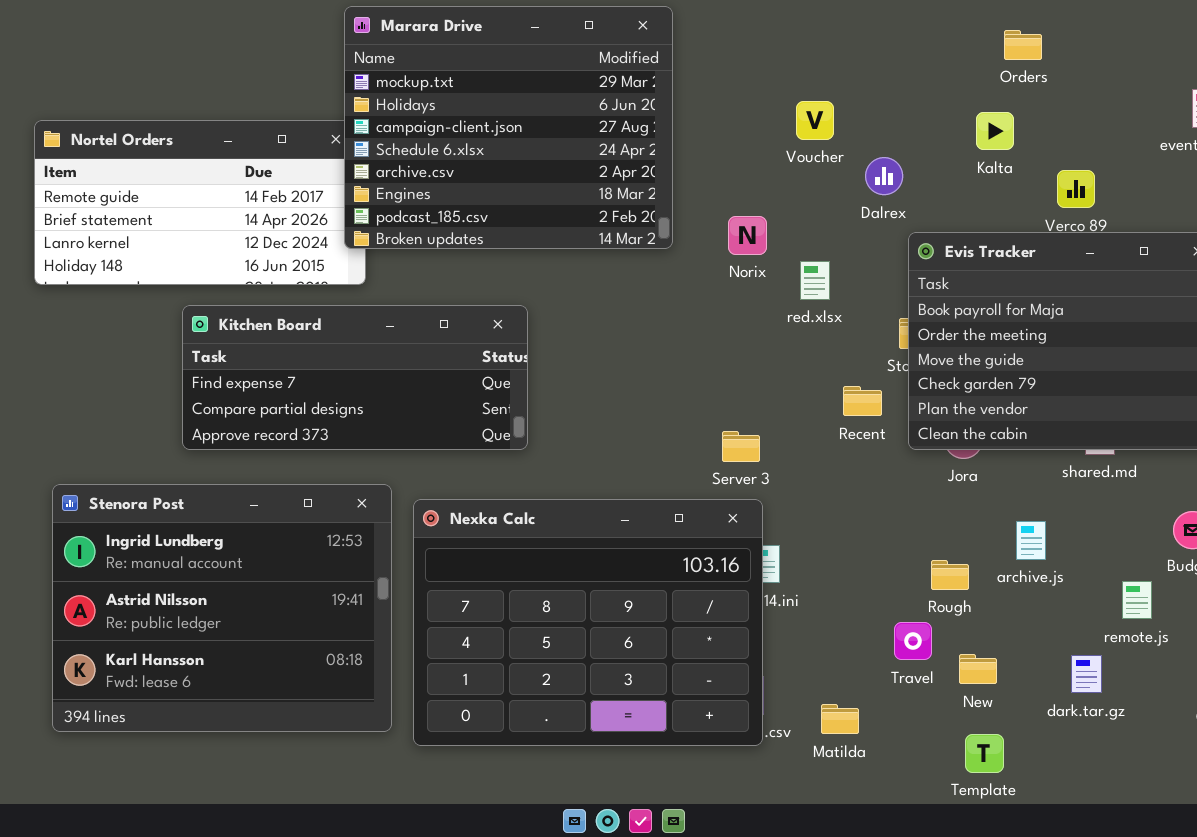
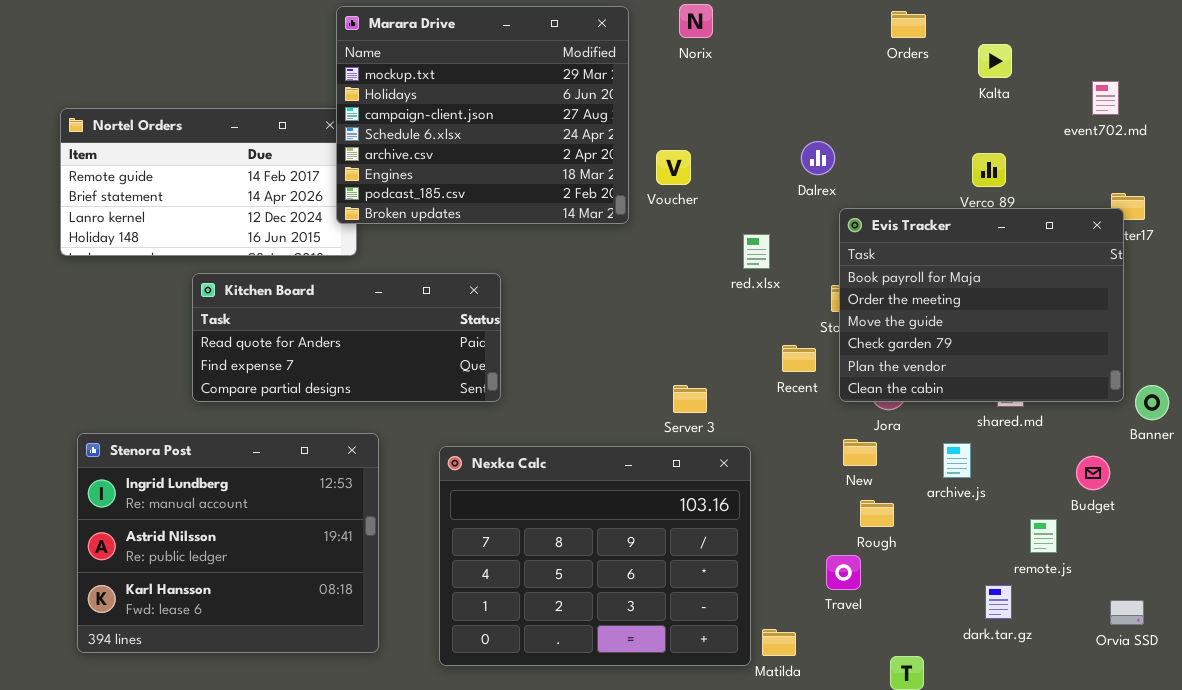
Orders: [1004,30,1042,60] -> [891,11,926,38], moved
Voucher: [796,101,834,140] -> [656,150,691,185], moved
Kalta: [976,112,1014,150] -> [978,44,1012,78], moved
Norix: [728,216,767,255] -> [679,4,713,38], moved
Kitchen Board: [182,305,528,450] -> [192,273,501,402], scrolled up 1 row
Nexka Calc: [413,499,763,746] -> [439,446,751,666], moved
archive.js: [1016,521,1046,560] -> [943,443,971,478], moved
New: [959,654,997,684] -> [843,439,877,466], moved

